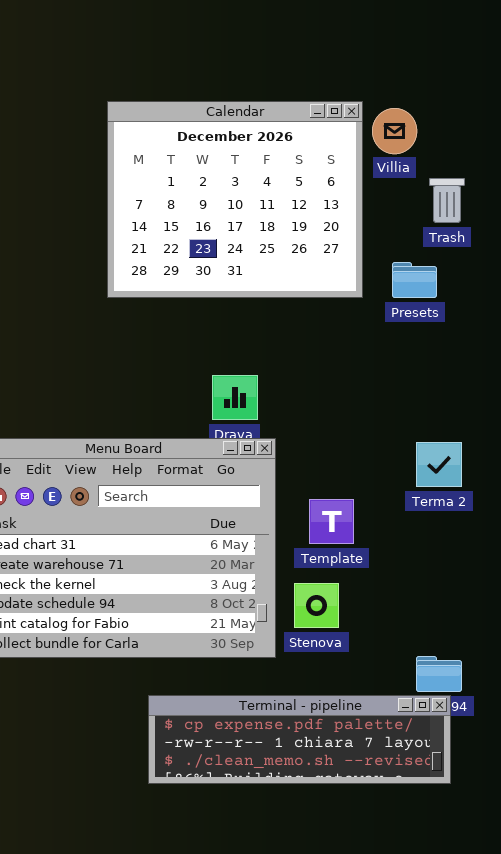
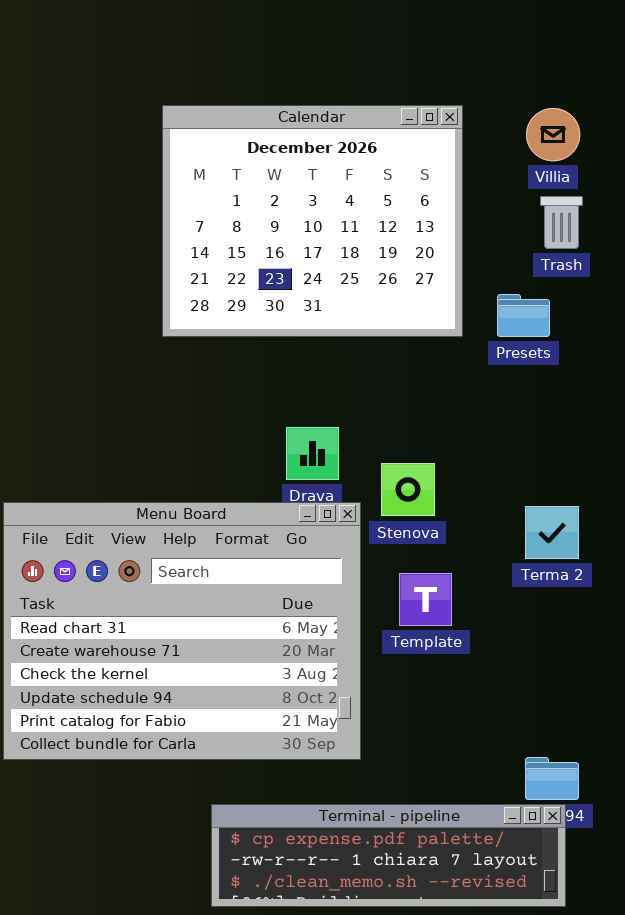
Villia: [372,108,417,154] -> [526,108,580,161], moved
Stenova: [294,583,339,628] -> [381,463,435,516], moved

